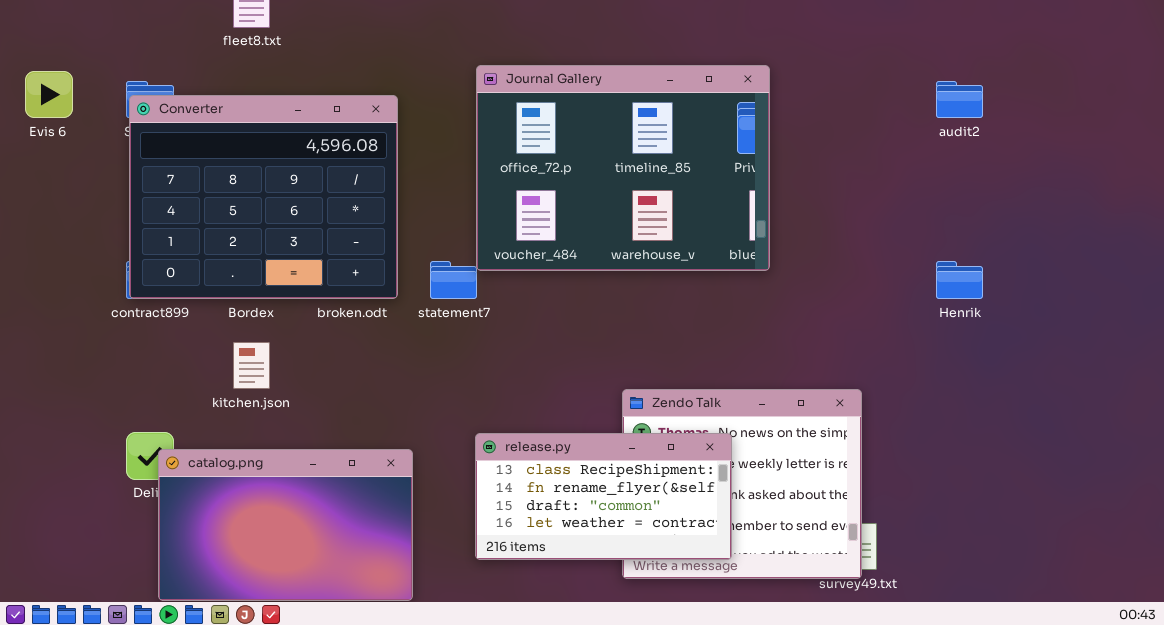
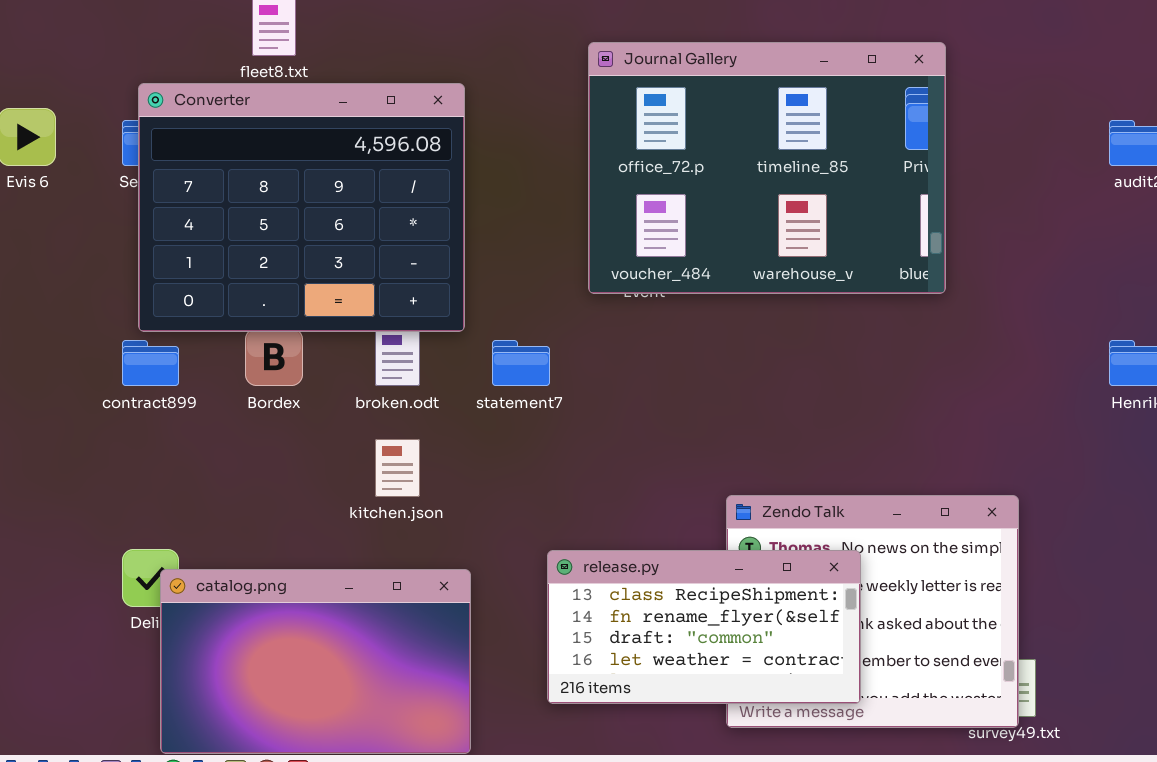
Journal Gallery: [476,65,770,271] -> [588,42,946,294], moved
Converter: [129,95,398,299] -> [138,83,465,332], moved
kitchen.json: [233,342,270,389] -> [375,439,420,497], moved

